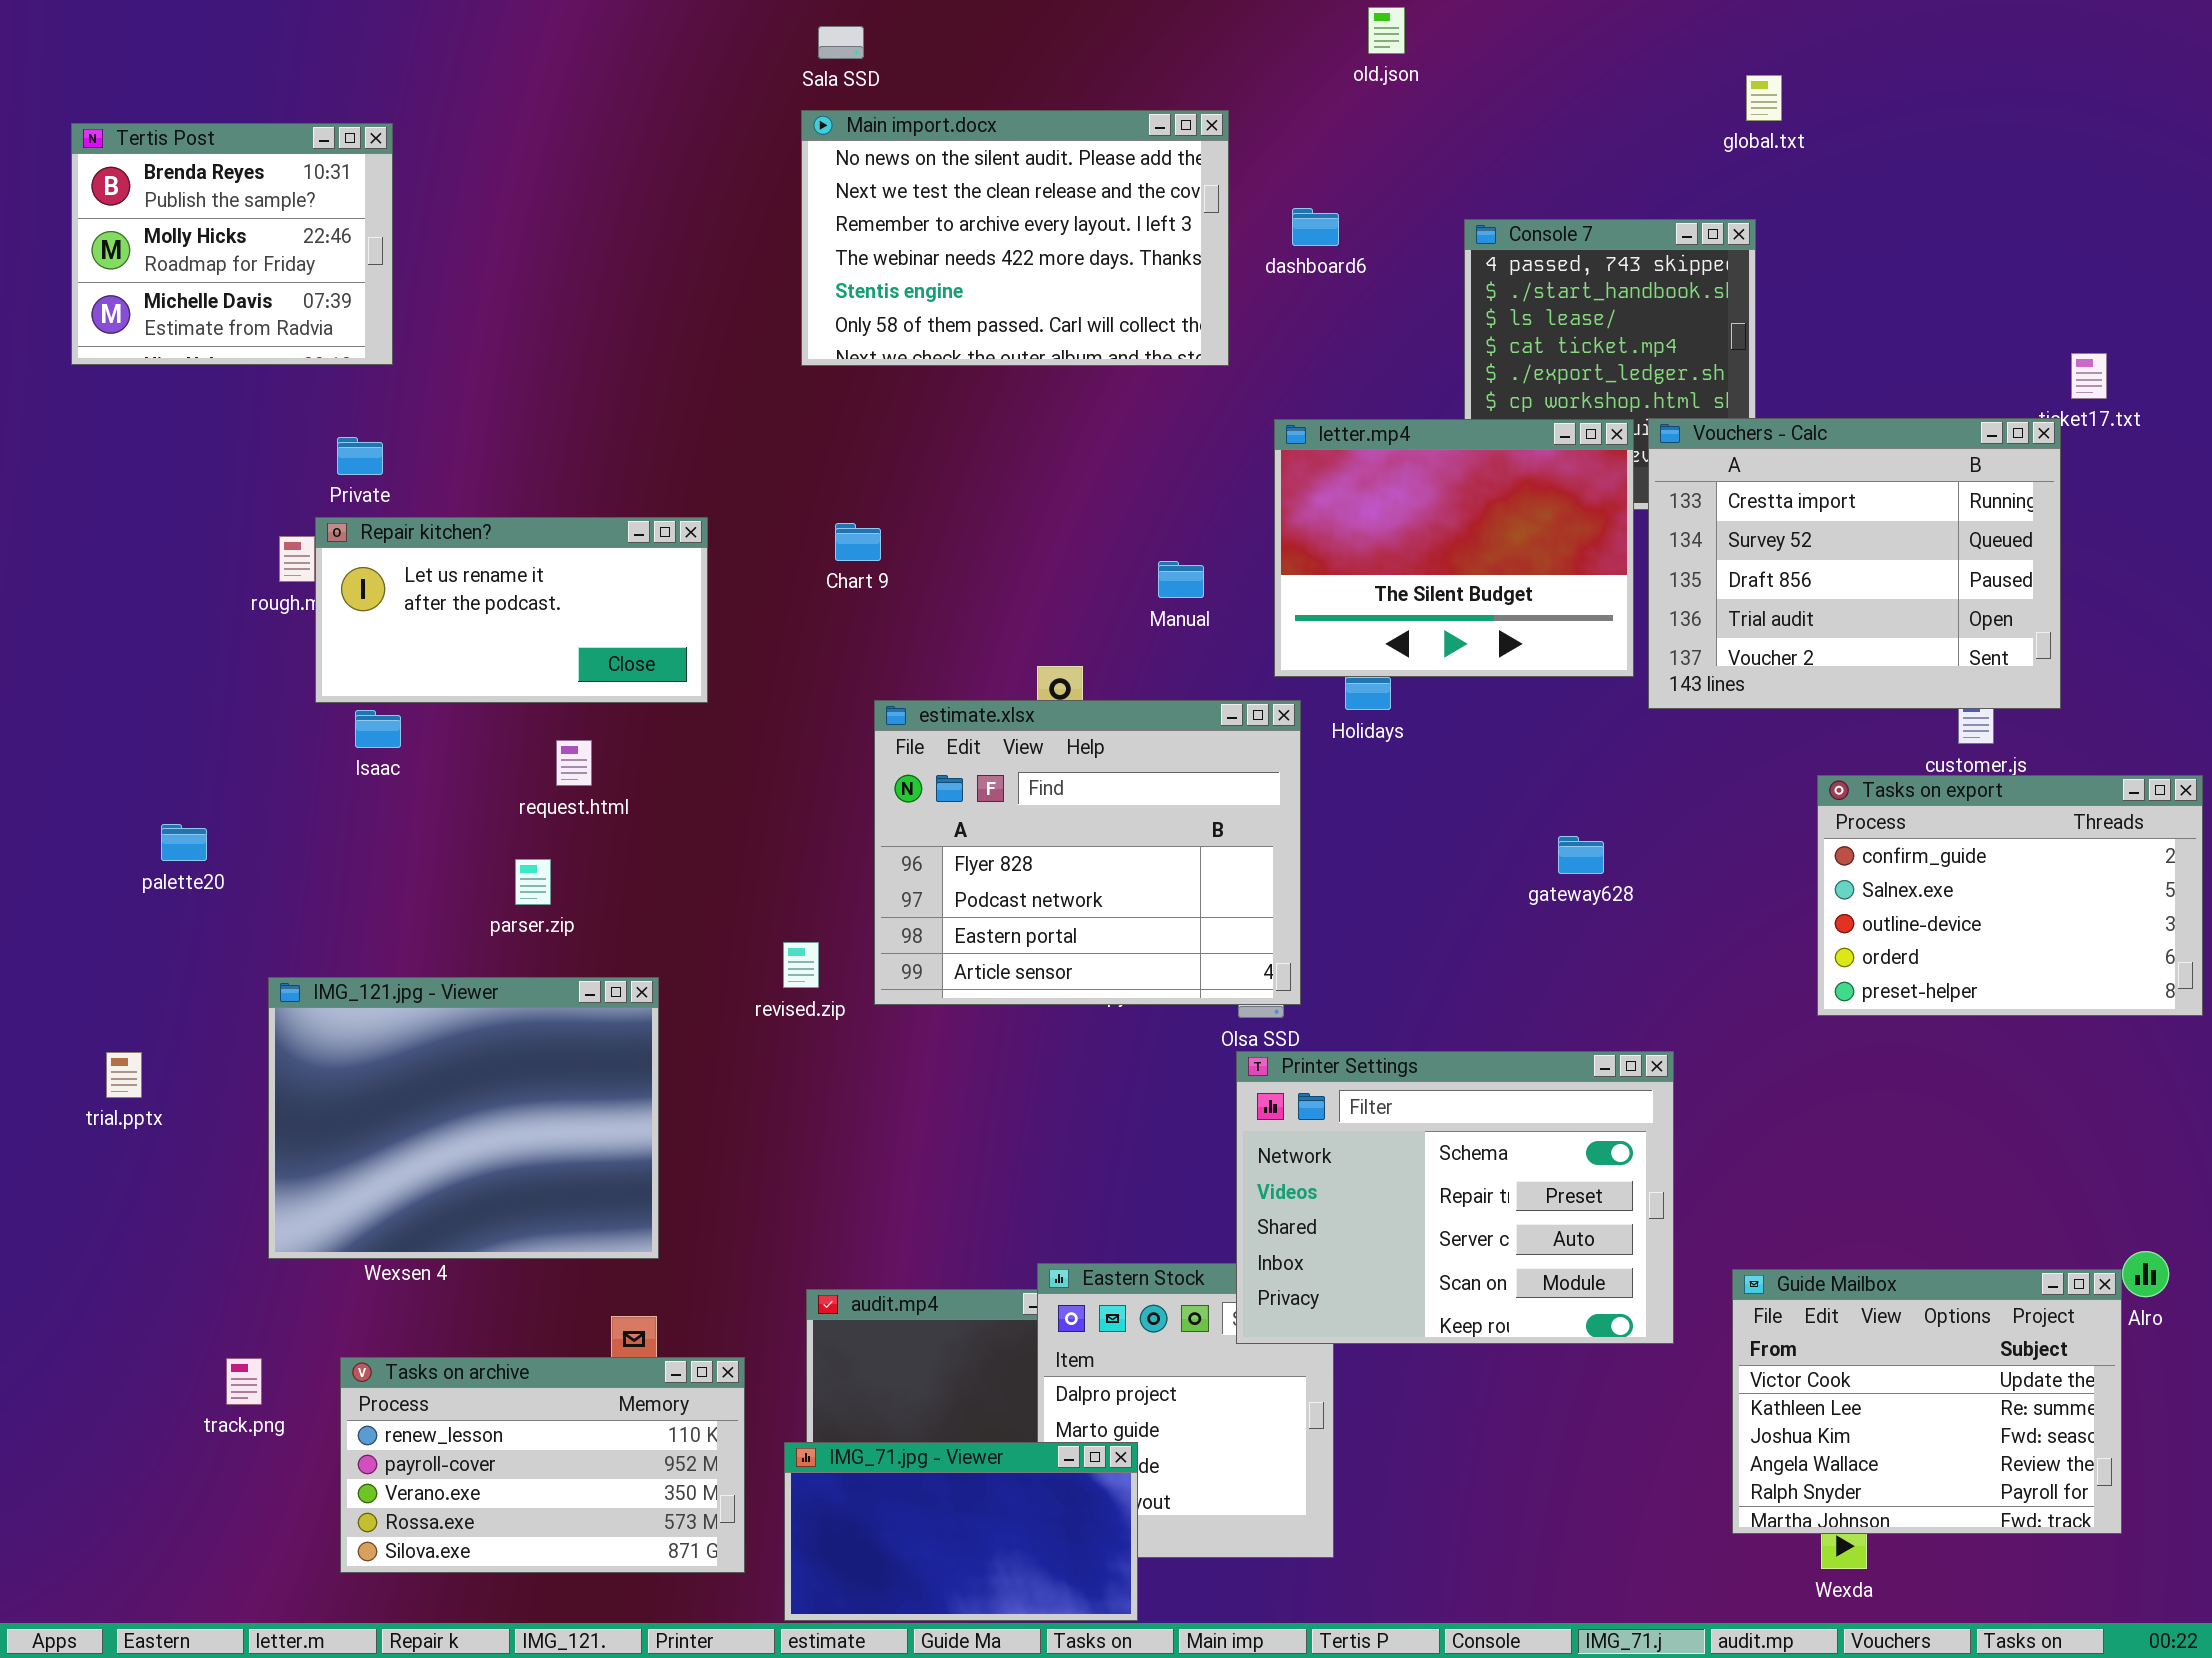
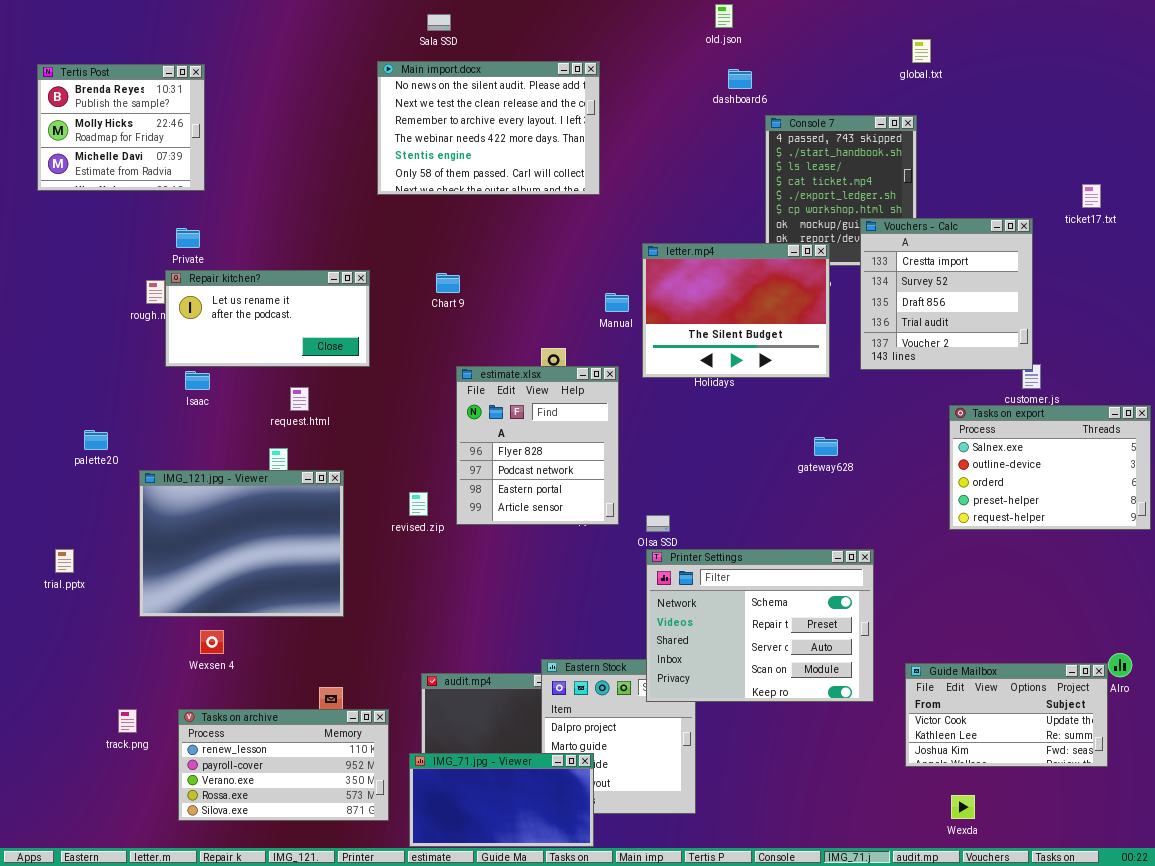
Main import.docx: [801,110,1229,366] -> [377,61,600,195], moved
dashboard6: [1292,208,1339,246] -> [728,69,752,89], moved
Vouchers - Calc: [1648,418,2061,709] -> [860,218,1033,370], resized
letter.mp4: [1274,419,1634,677] -> [642,243,830,378], moved
estimate.xlsx: [874,700,1301,1005] -> [456,366,619,525], resized
Tasks on export: [1817,775,2203,1016] -> [949,405,1151,530], scrolled down 1 row
IMG_121.jpg - Viewer: [268,977,659,1259] -> [139,470,344,617], moved
Guide Mailbox: [1732,1269,2122,1534] -> [905,663,1108,767], resized

